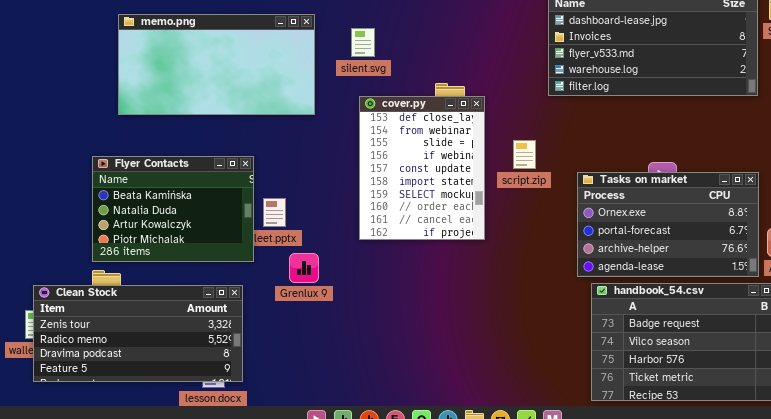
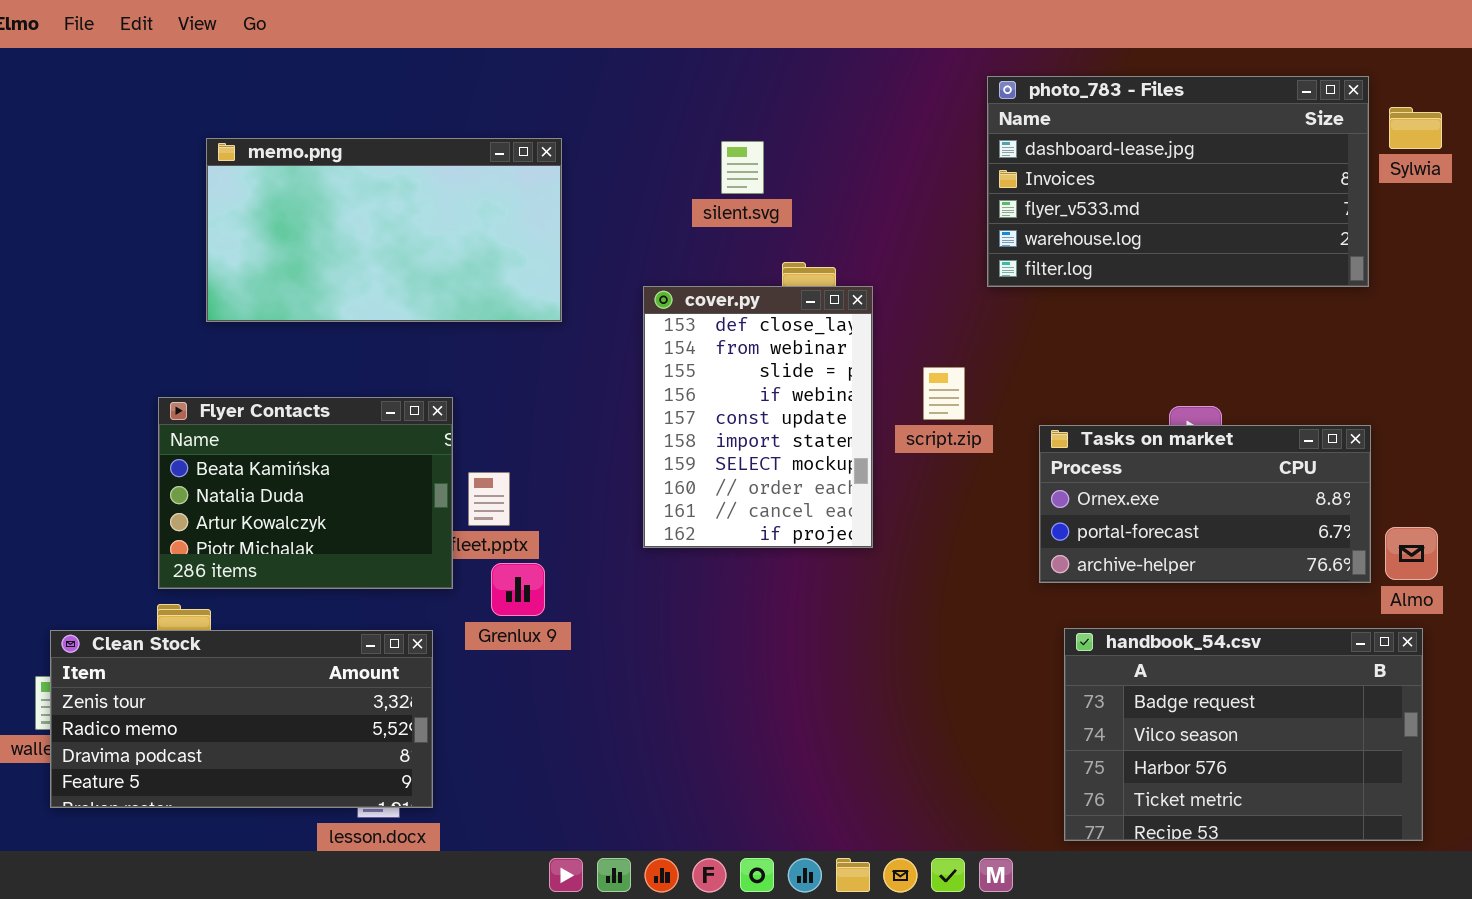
silent.svg: [351,28,375,57] -> [721,141,764,194], moved
Tasks on market: [577,172,759,277] -> [1039,425,1371,583], resized
Grenlux 9: [289,253,319,283] -> [491,563,545,616], moved

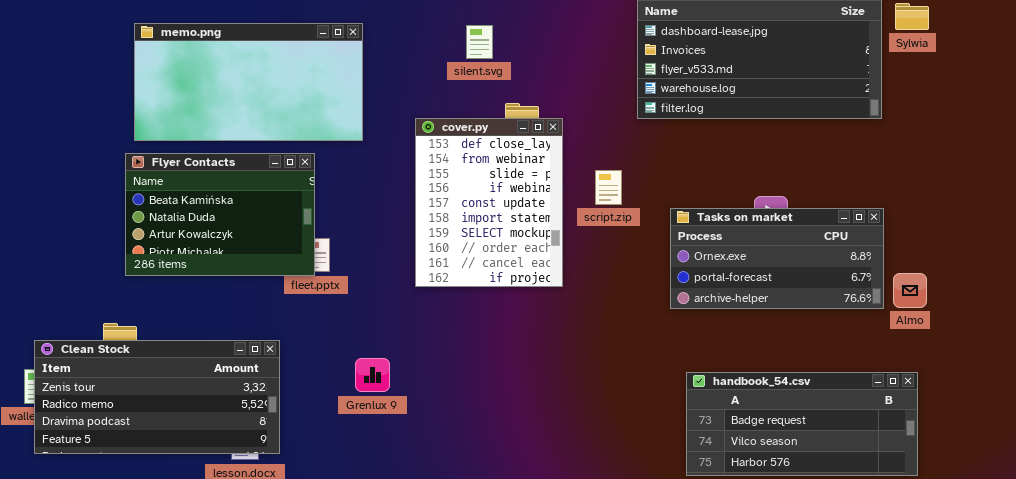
Flyer Contacts: [158,397,453,589] -> [125,153,315,276], moved
Grenlux 9: [491,563,545,616] -> [355,358,390,392], moved
handbook_54.csv: [1064,628,1423,841] -> [686,372,918,476], resized

